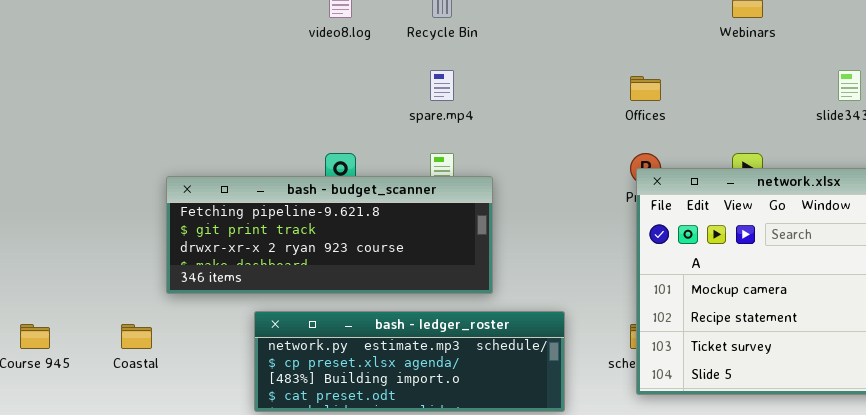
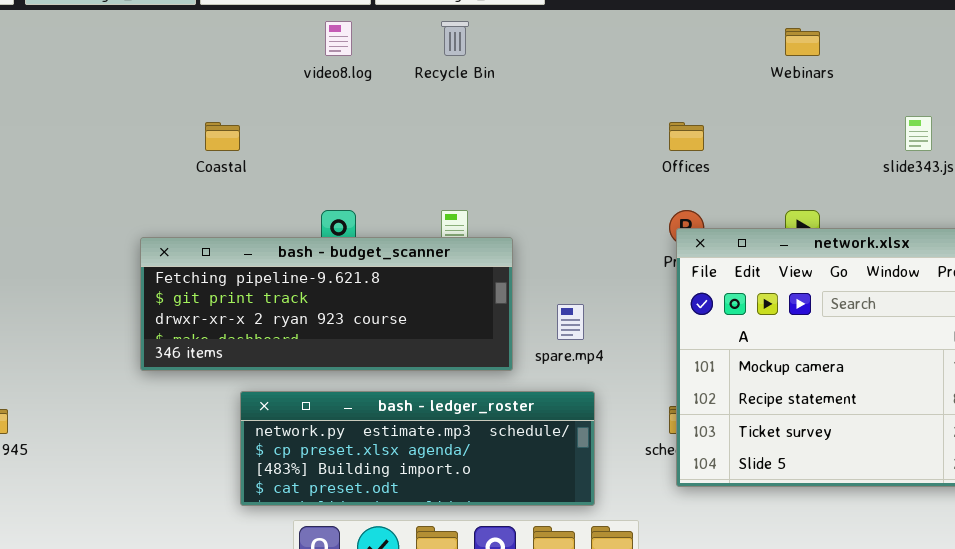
spare.mp4: [430,70,454,101] -> [557,304,584,340], moved
Coastal: [121,324,152,349] -> [205,122,240,151], moved

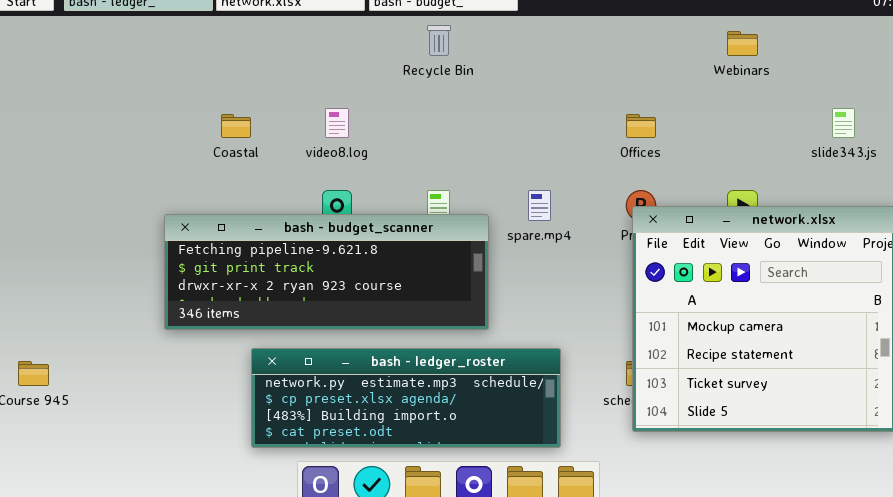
video8.log: [325,21,352,56] -> [325,108,349,138], moved
spare.mp4: [557,304,584,340] -> [528,190,551,221], moved

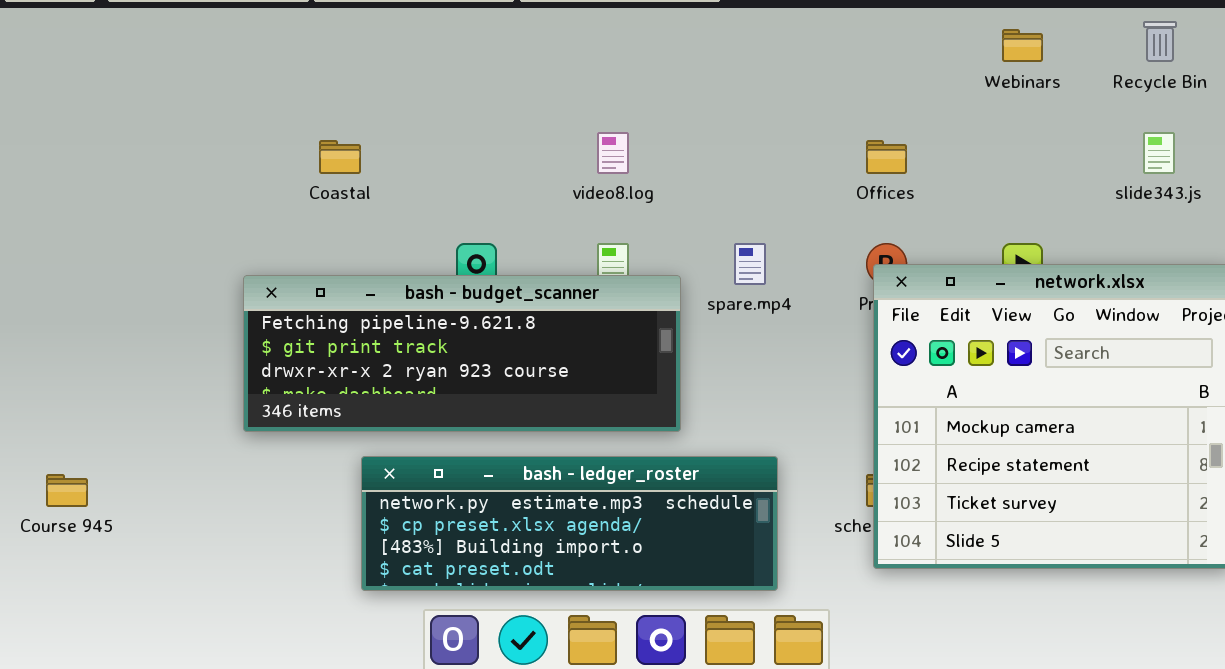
Recycle Bin: [427,25,451,56] -> [1143,21,1177,62], moved
video8.log: [325,108,349,138] -> [597,132,629,174], moved

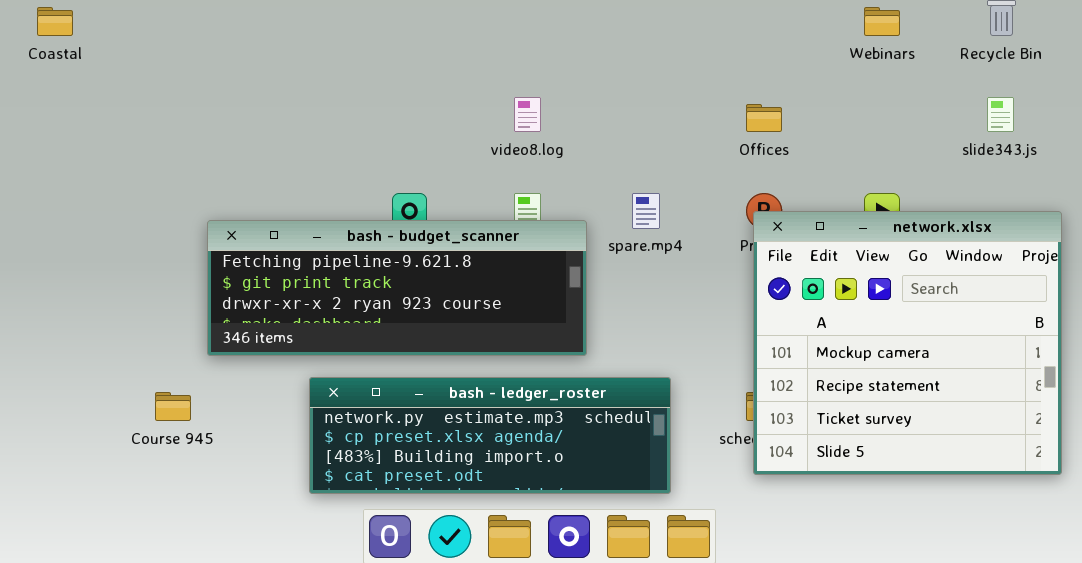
Coastal: [319,140,361,174] -> [37,7,73,36], moved
Course 945: [46,474,88,507] -> [155,392,191,421], moved

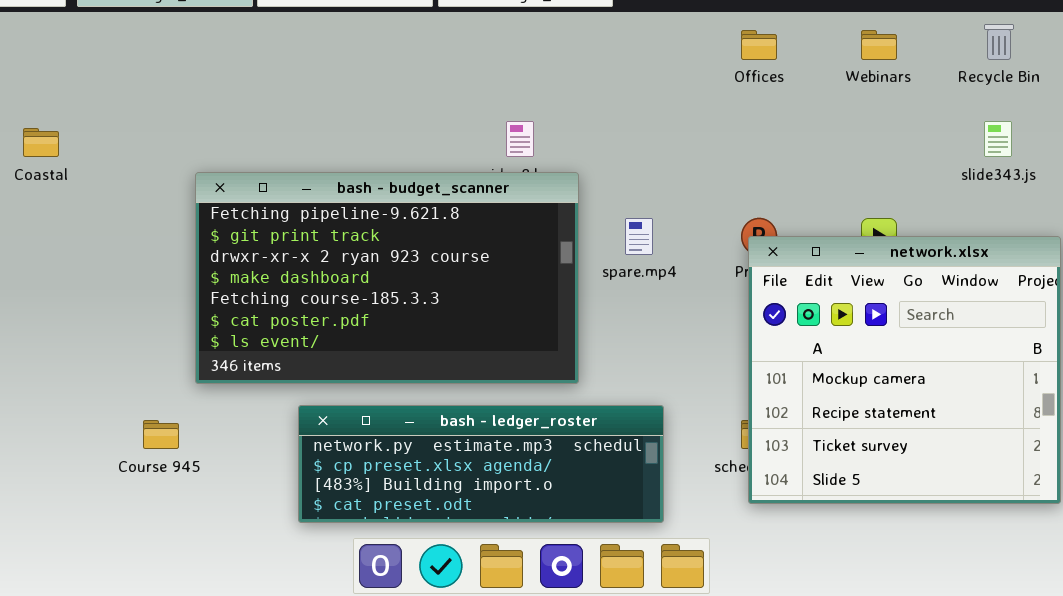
Coastal: [37,7,73,36] -> [23,128,59,157], moved
Offices: [746,104,782,132] -> [741,30,777,60], moved
bash - budget_scanner: [207,220,587,356] -> [195,172,579,384], resized

